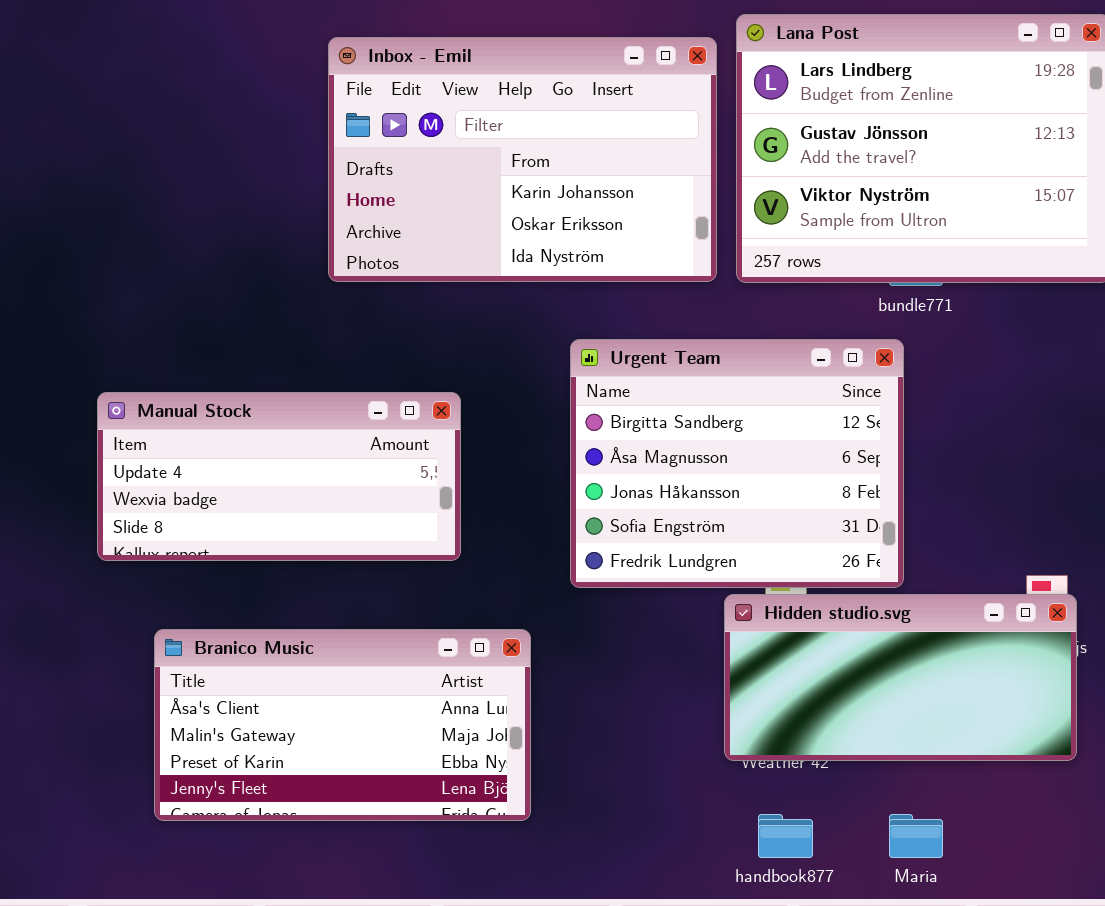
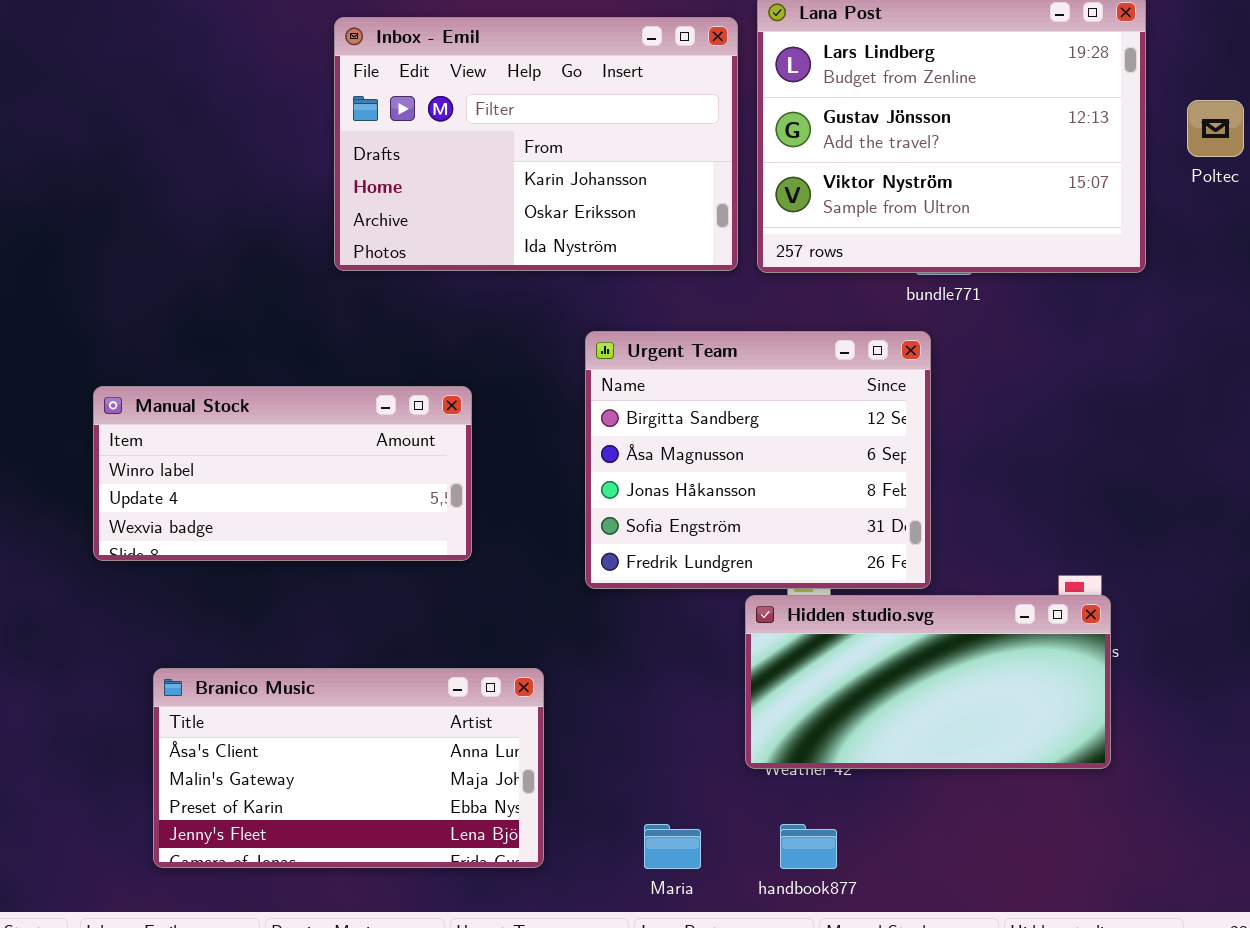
Manual Stock: [97,392,461,561] -> [93,386,472,561], scrolled up 1 row
Branico Music: [154,629,531,821] -> [153,668,544,868], moved
Maria: [889,814,943,858] -> [644,824,701,869], moved

